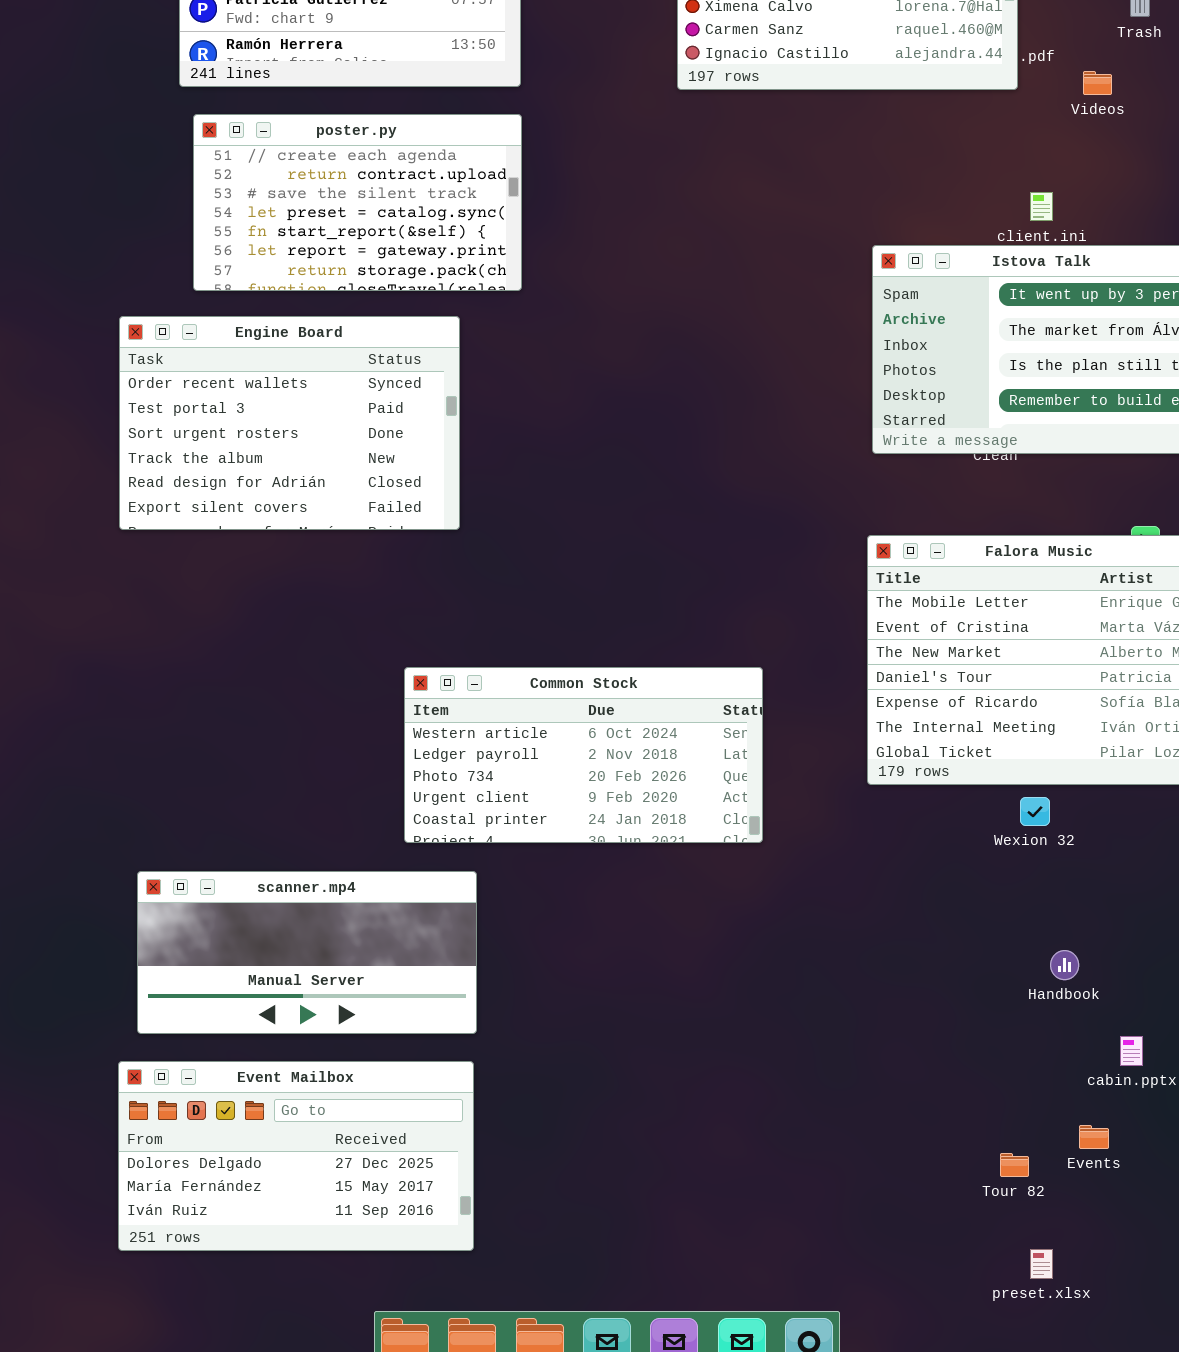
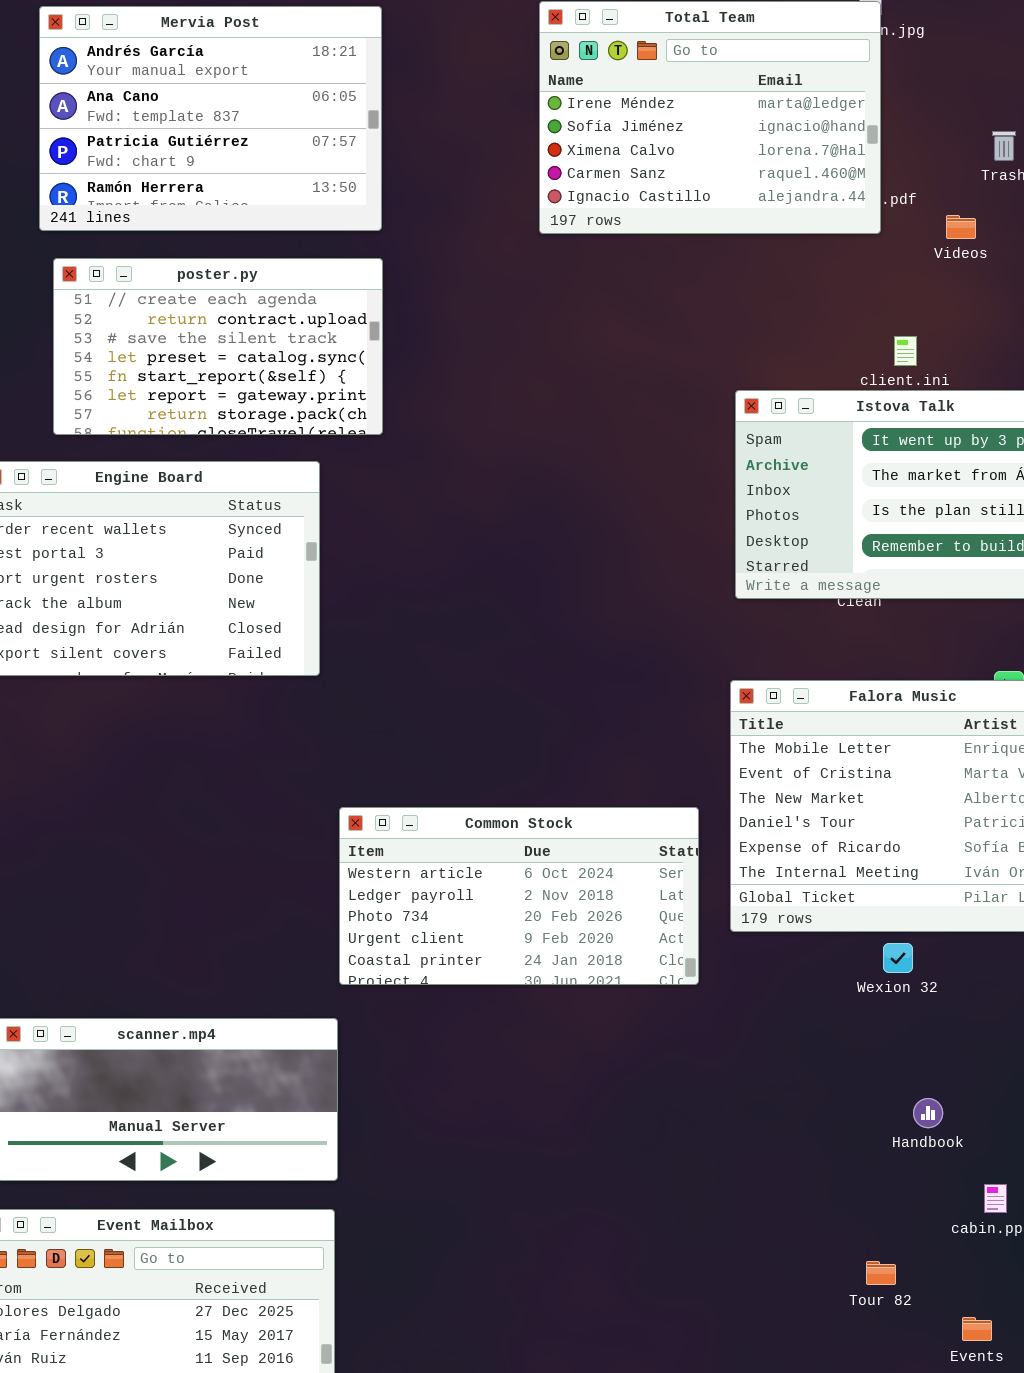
Common Stock: [404,667,763,843] -> [339,807,699,985], moved
Events: [1079,1125,1109,1149] -> [962,1317,992,1341], moved
Tour 82: [1000,1153,1029,1177] -> [866,1261,896,1285], moved

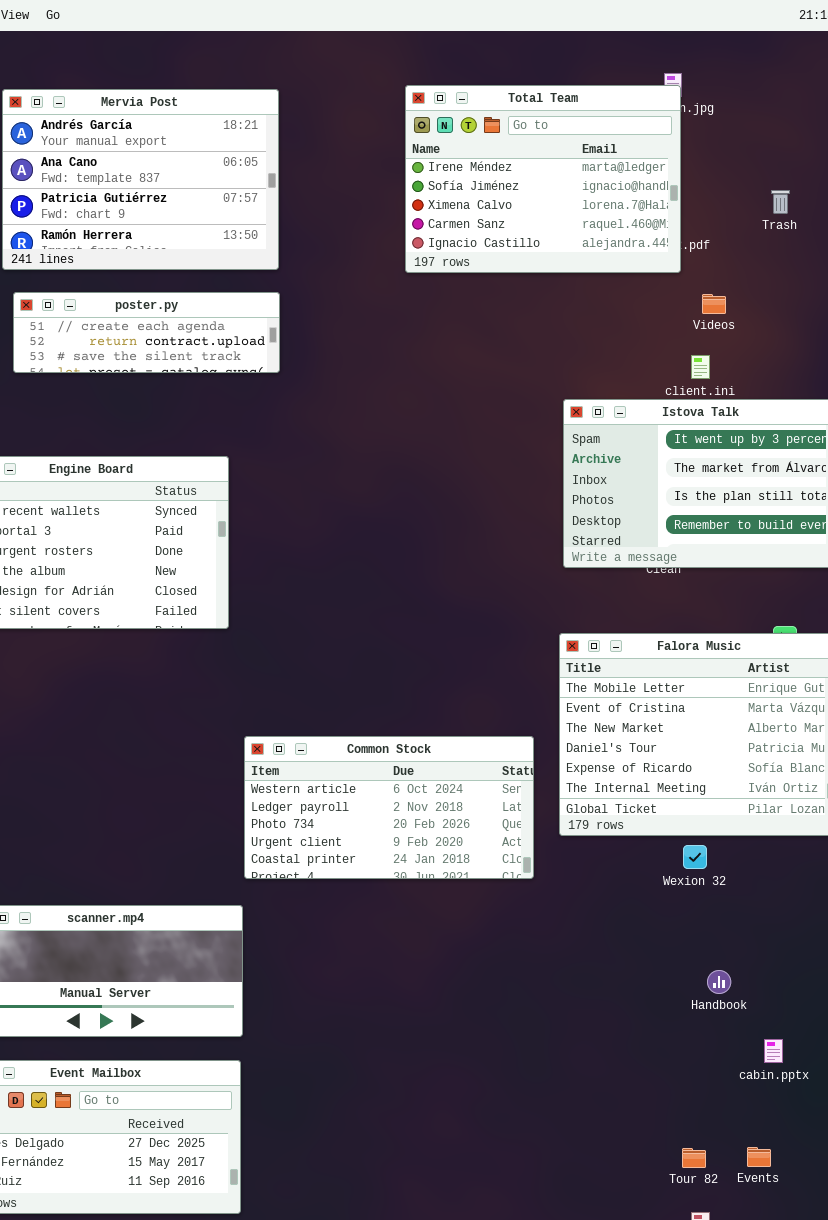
Videos: [946,215,976,239] -> [702,294,726,314], moved
poster.py: [53,258,383,435] -> [13,292,280,373], resized
Tour 82: [866,1261,896,1285] -> [682,1148,706,1168], moved

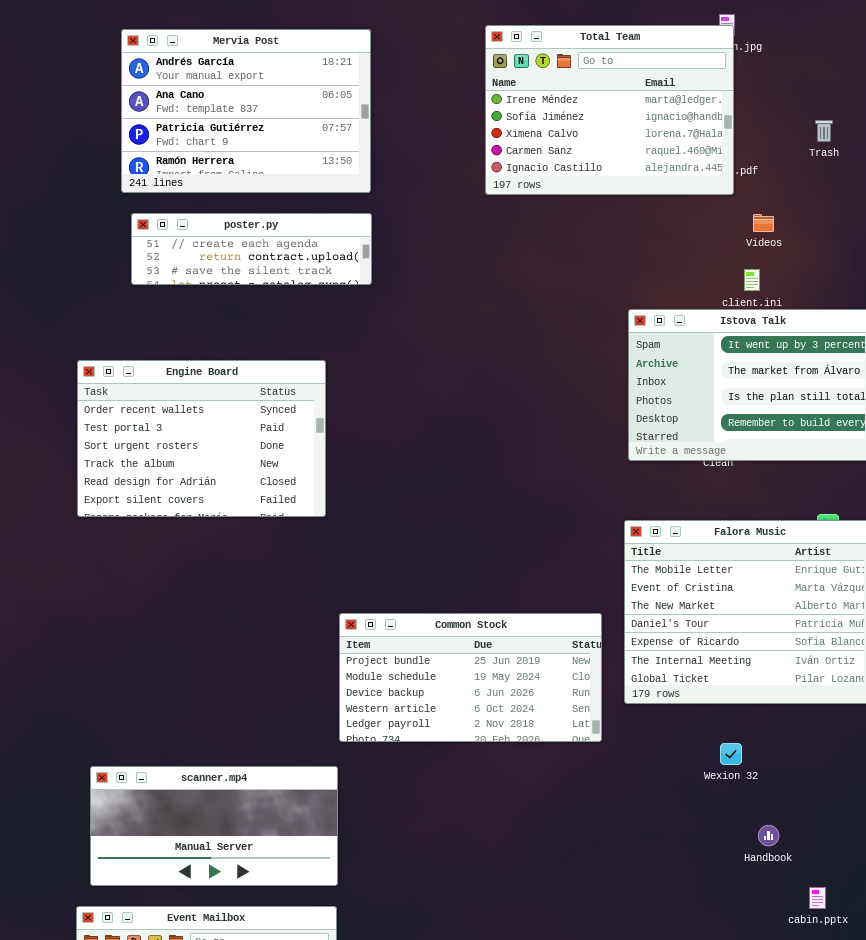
Common Stock: [244,736,534,879] -> [339,613,602,742], scrolled up 3 rows
Wexion 32: [683,845,707,869] -> [720,743,742,765], moved

